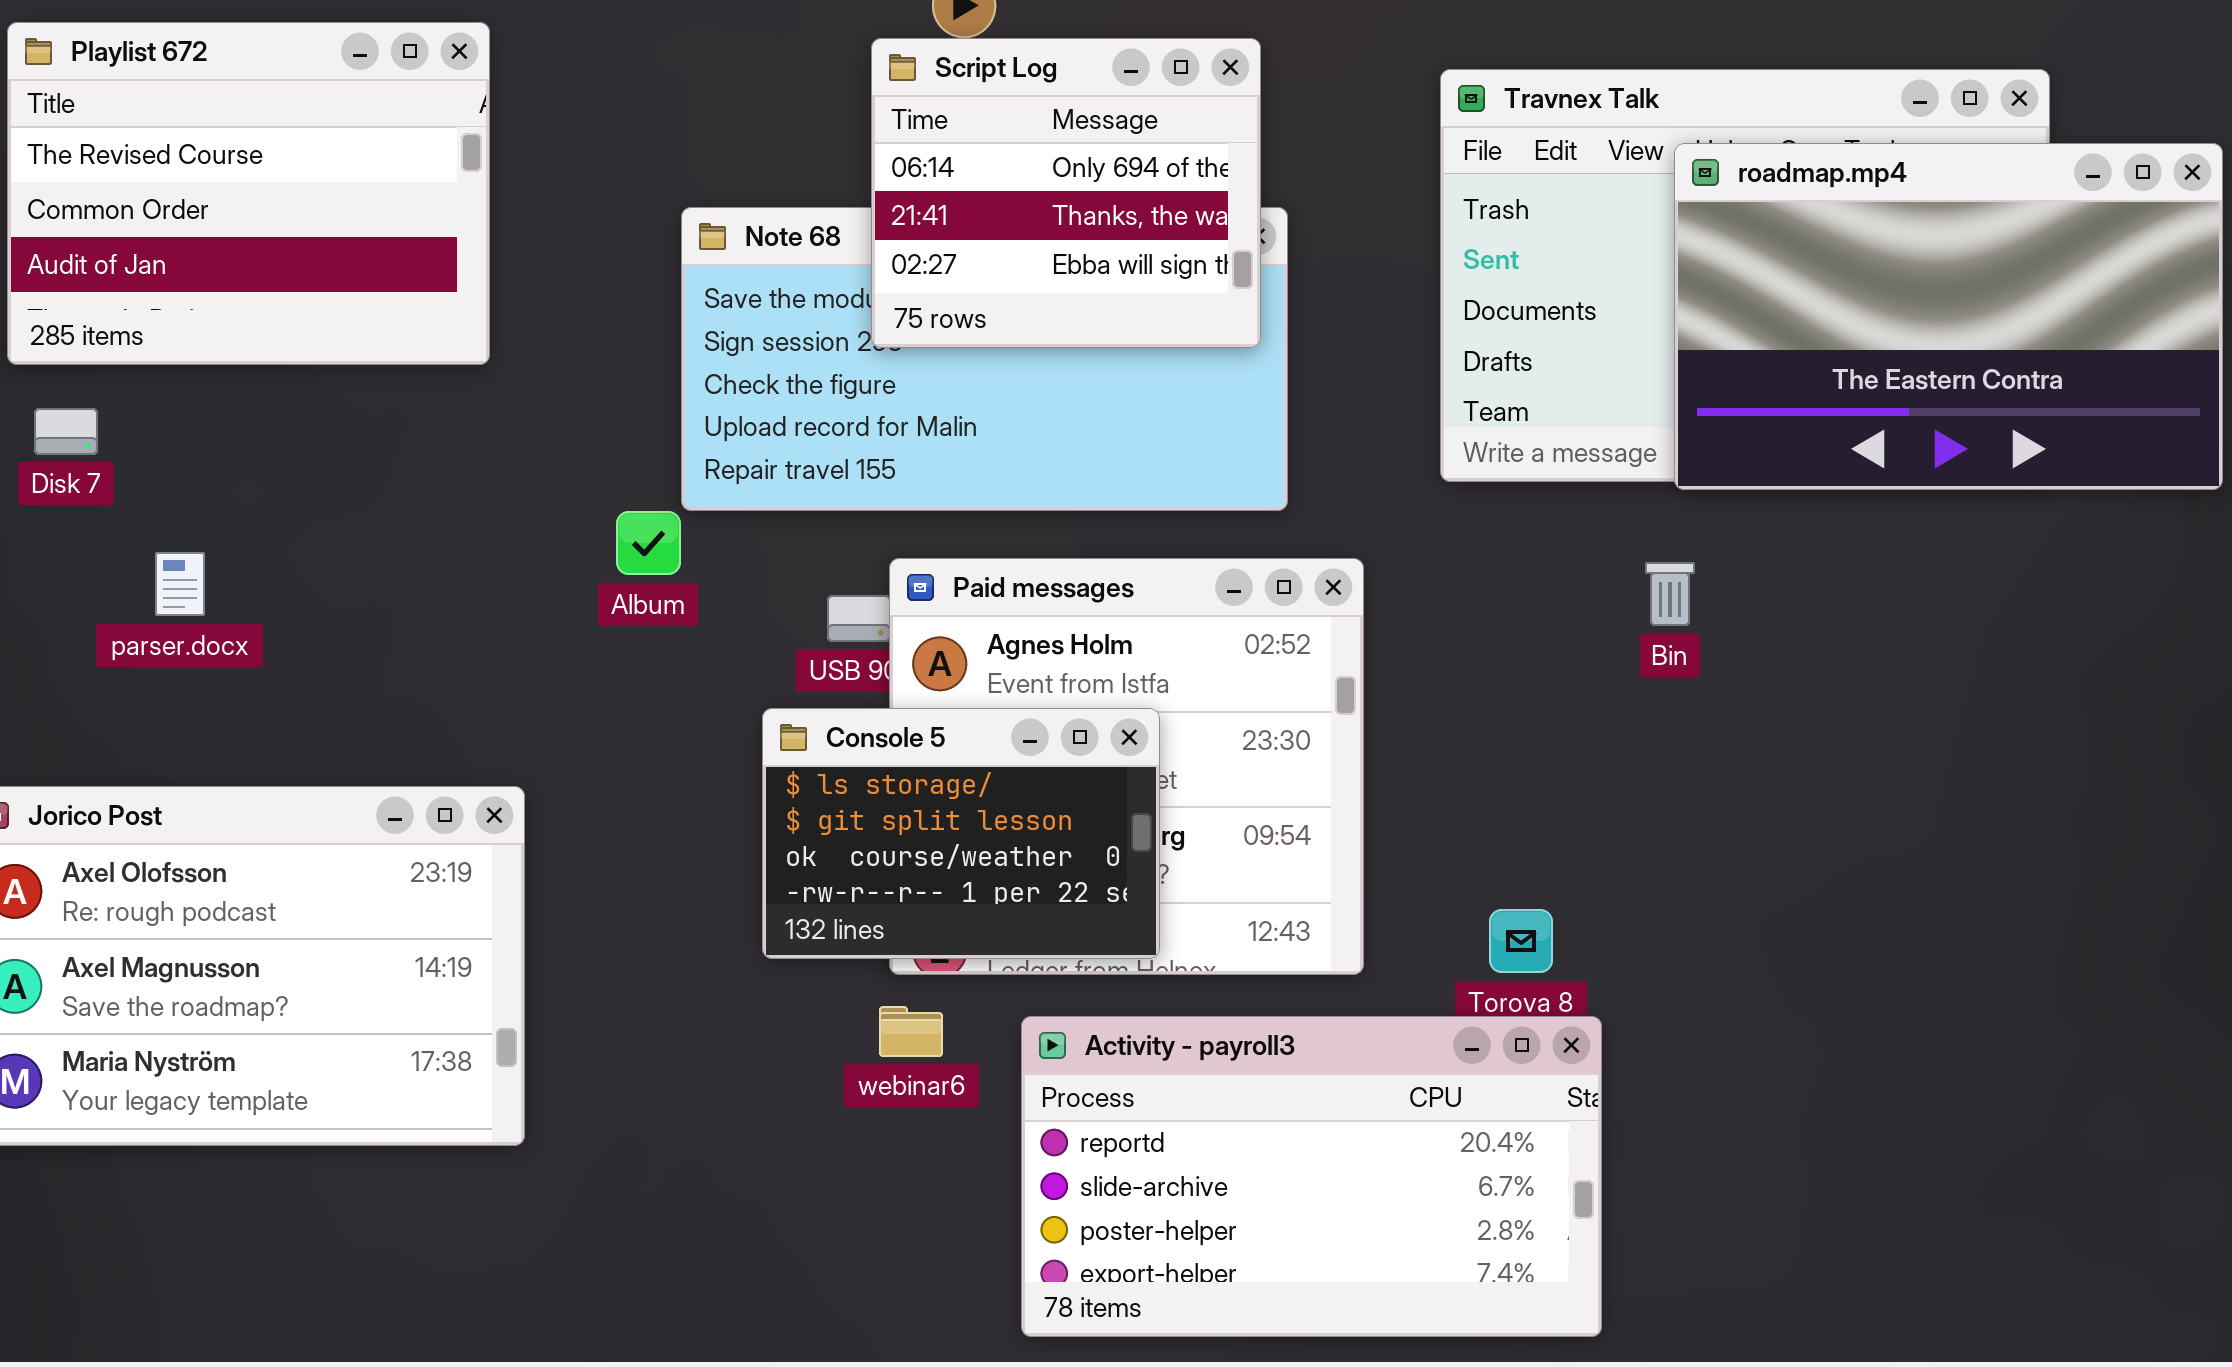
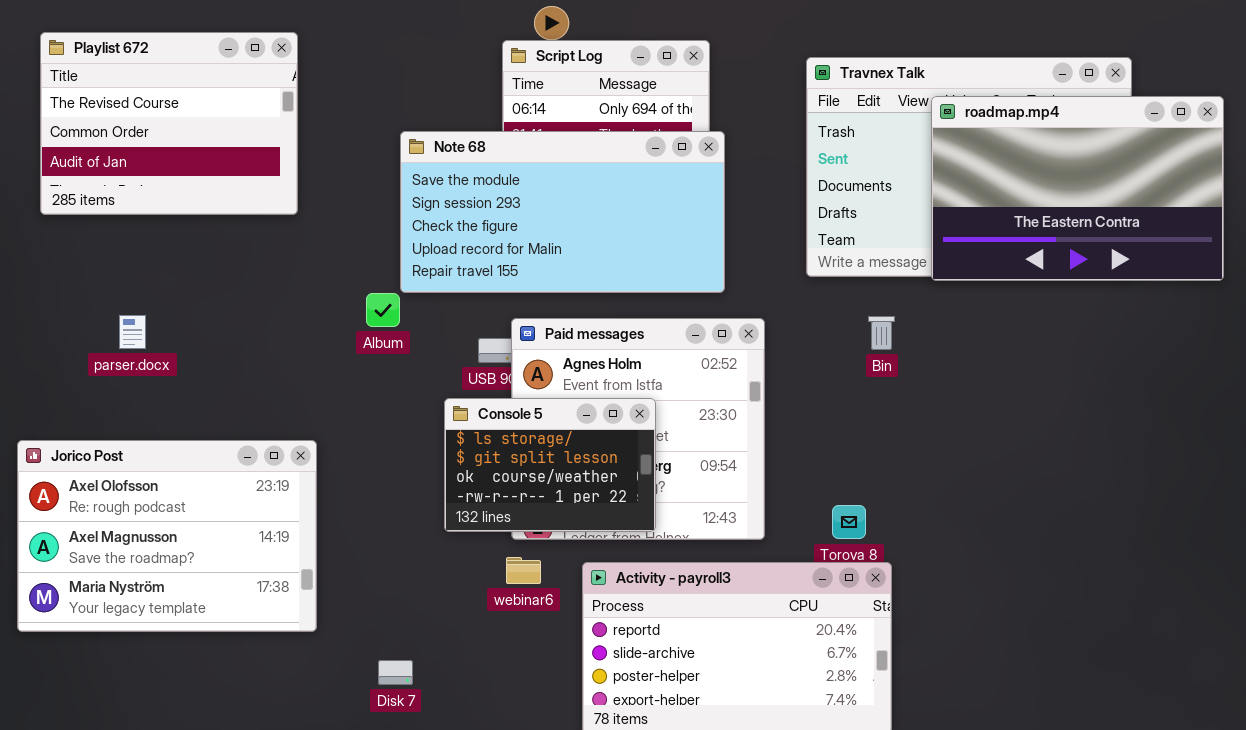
Note 68: [681,207,1288,511] -> [400,131,725,293], raised
Disk 7: [34,408,98,455] -> [378,660,413,685], moved
Bin: [1645,562,1695,626] -> [868,316,895,350], moved

